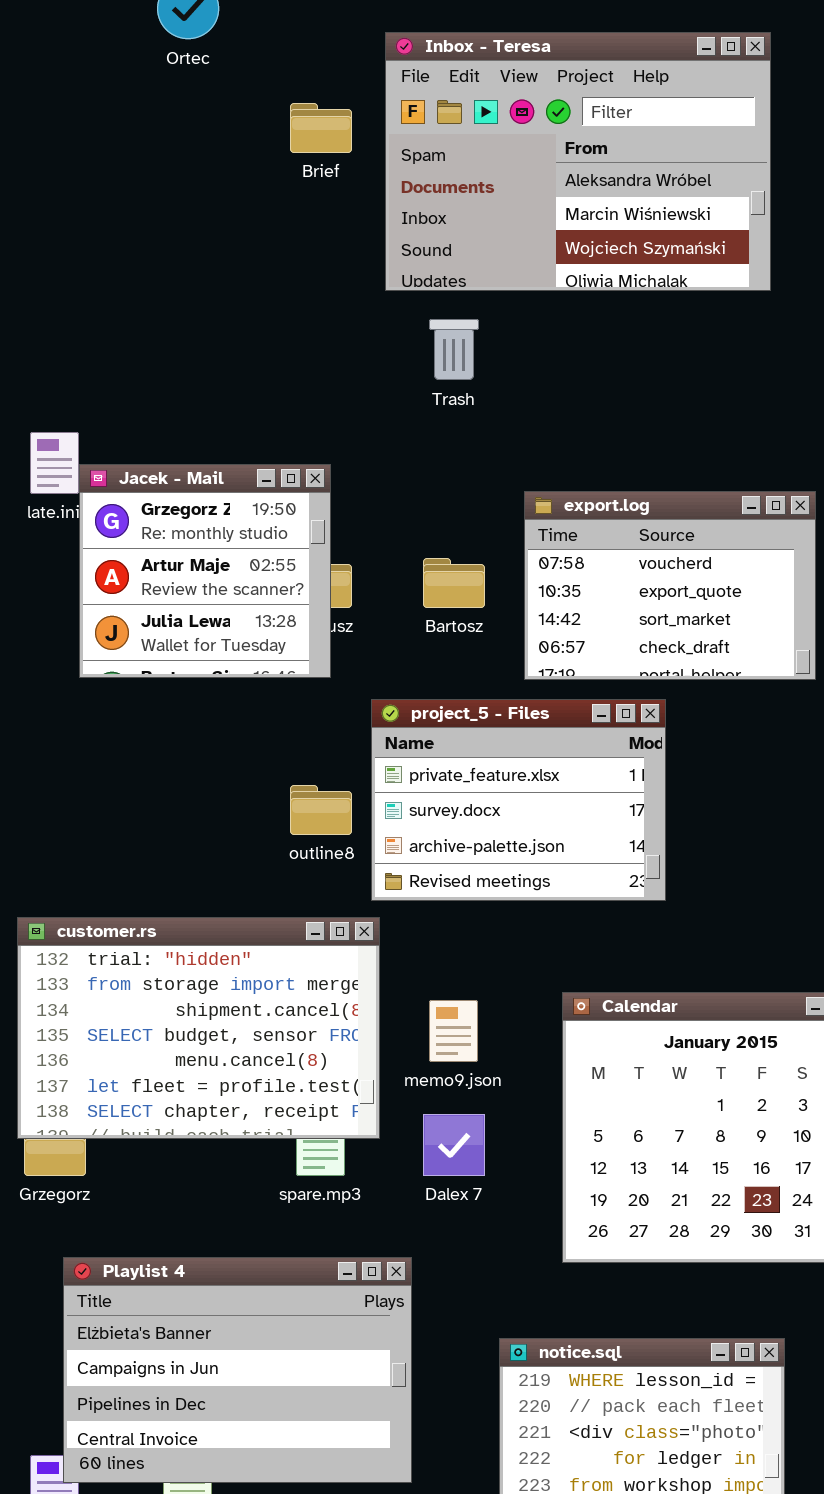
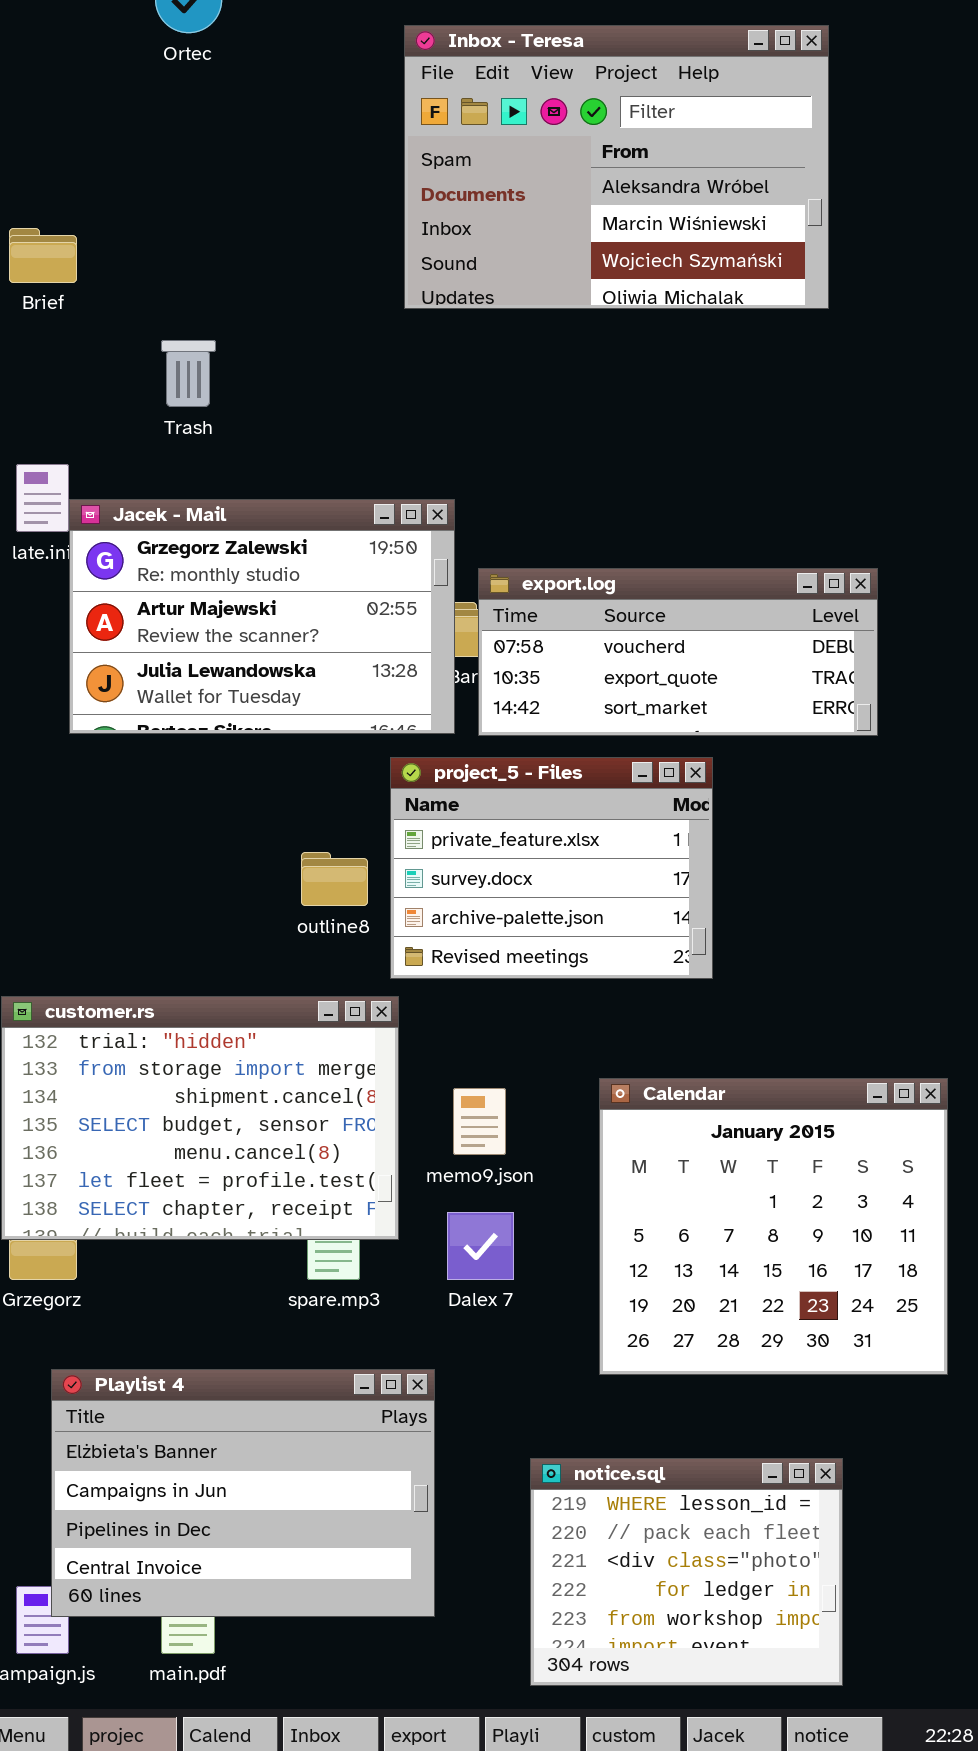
Brief: [290,103,352,153] -> [9,228,77,283], moved
Trash: [429,319,479,380] -> [161,340,216,407], moved
Jacek - Mail: [79,464,331,678] -> [69,499,455,734], resized
export.log: [524,491,816,680] -> [478,568,878,736], resized

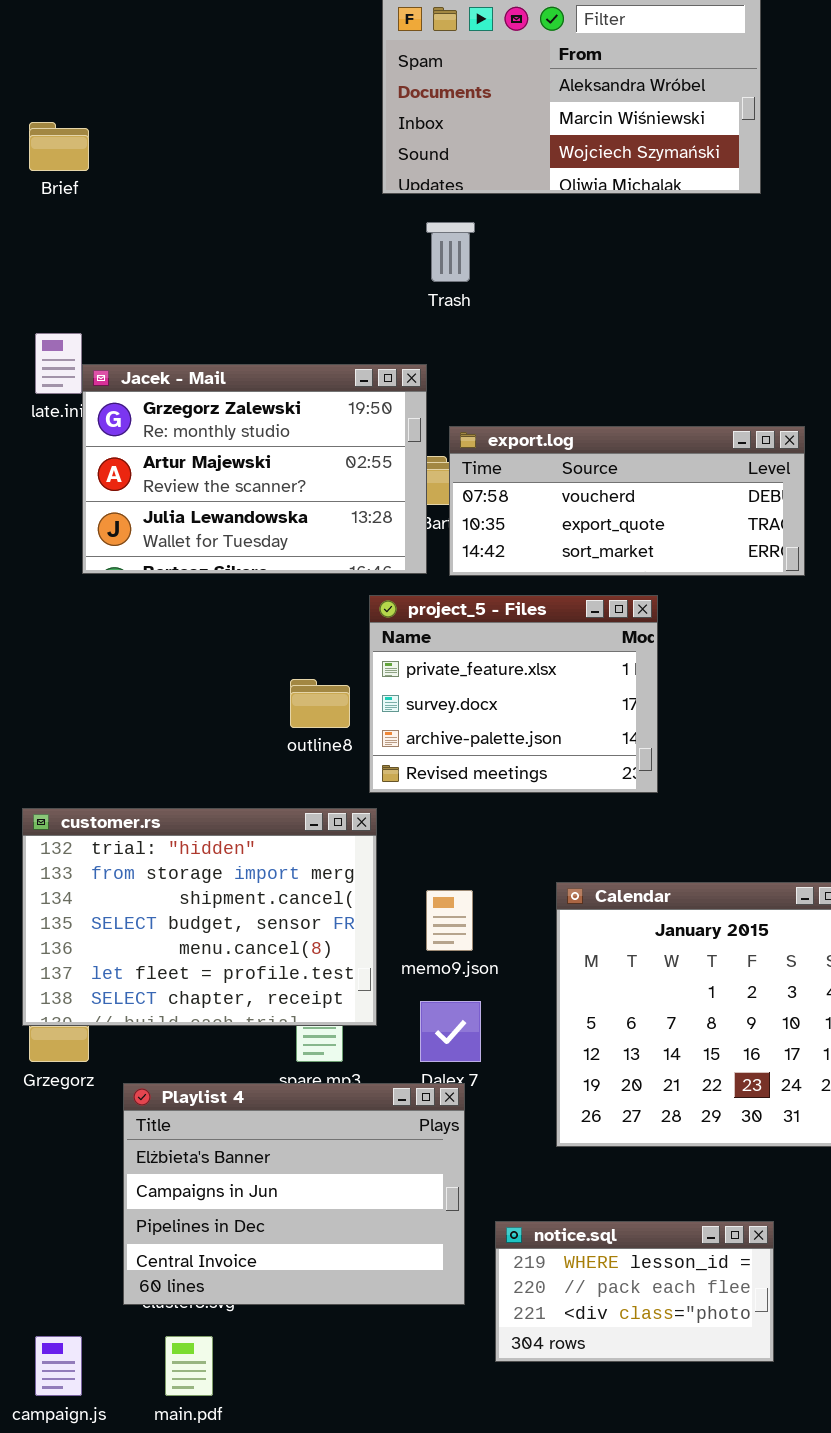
Trash: [161,340,216,407] -> [426,222,475,282], moved
Playlist 4: [51,1369,435,1617] -> [123,1083,465,1305], moved
notice.sql: [530,1458,843,1686] -> [495,1221,774,1362], resized

